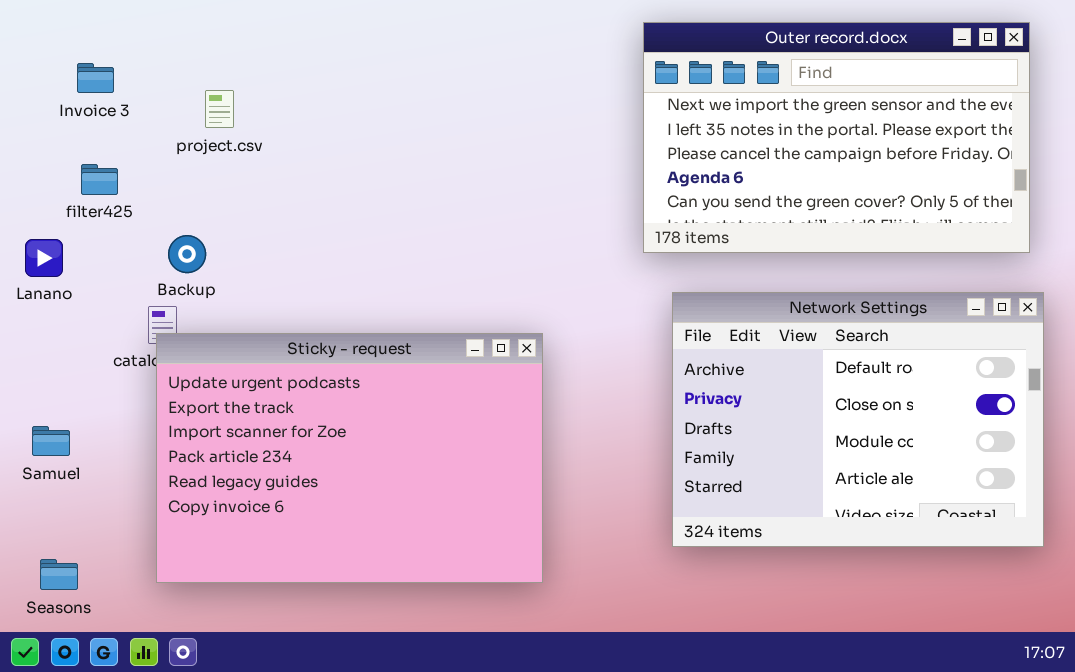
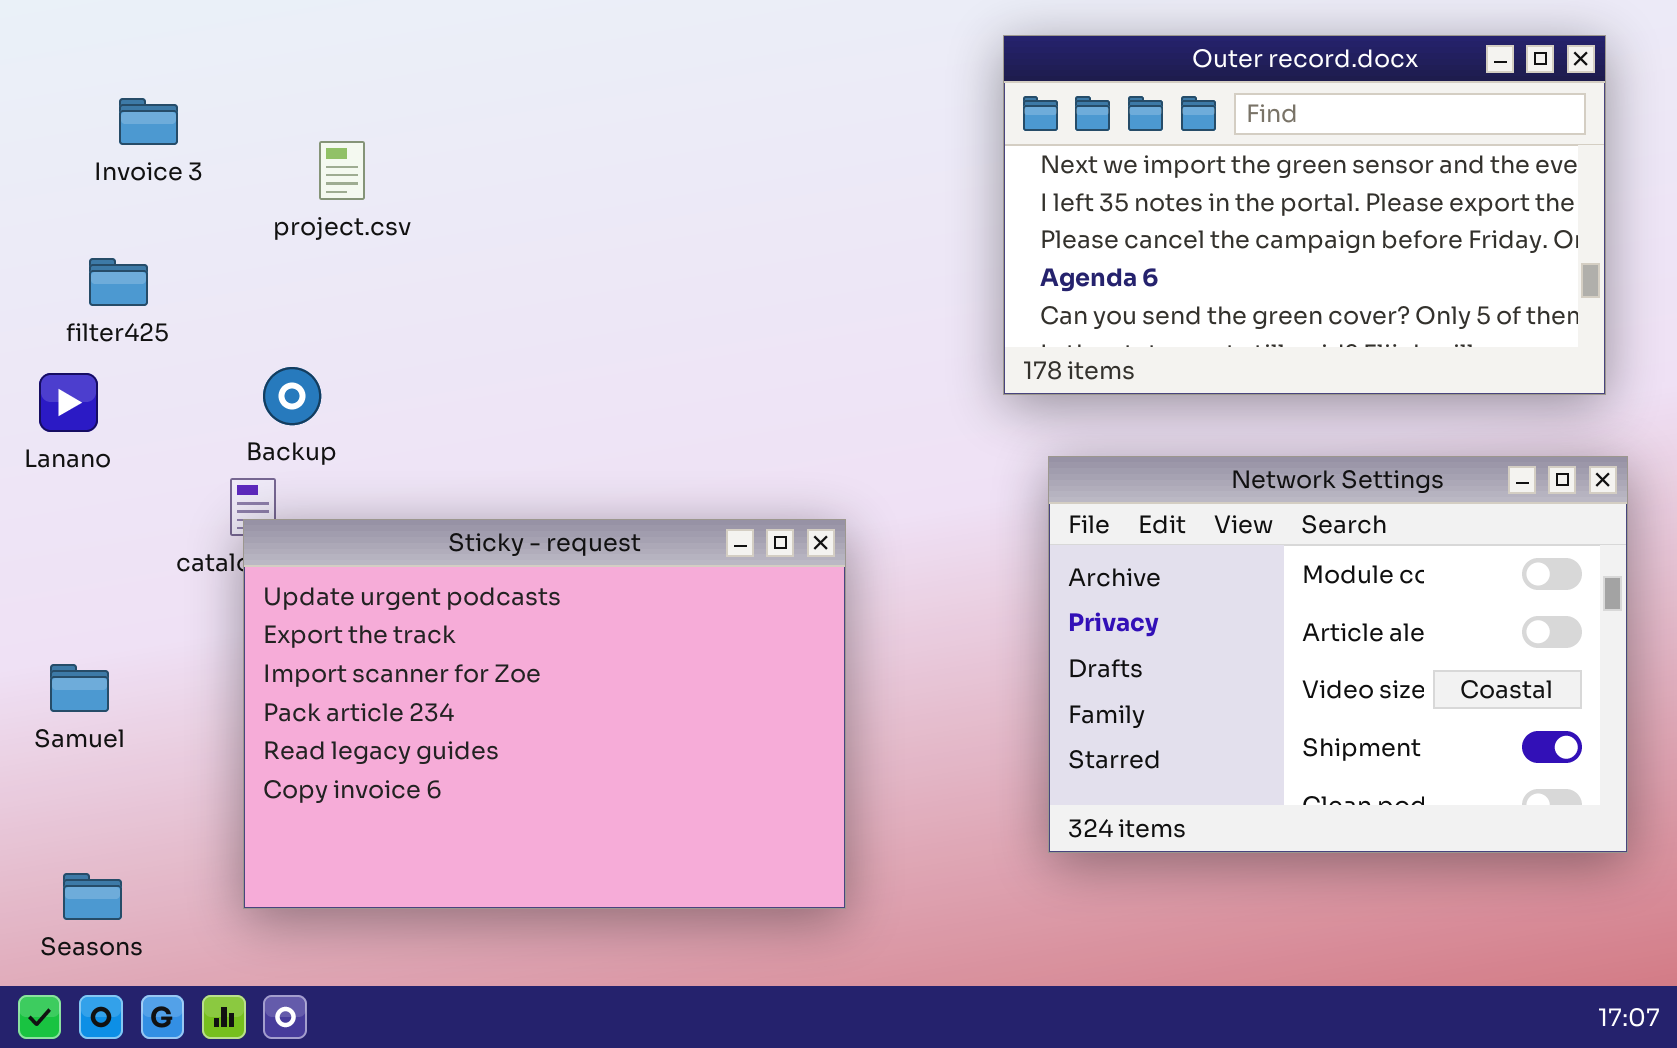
filter425: [81,164,118,195] -> [89,258,148,306], moved
Network Settings: [672,292,1044,547] -> [1048,456,1628,853], scrolled down 2 rows

